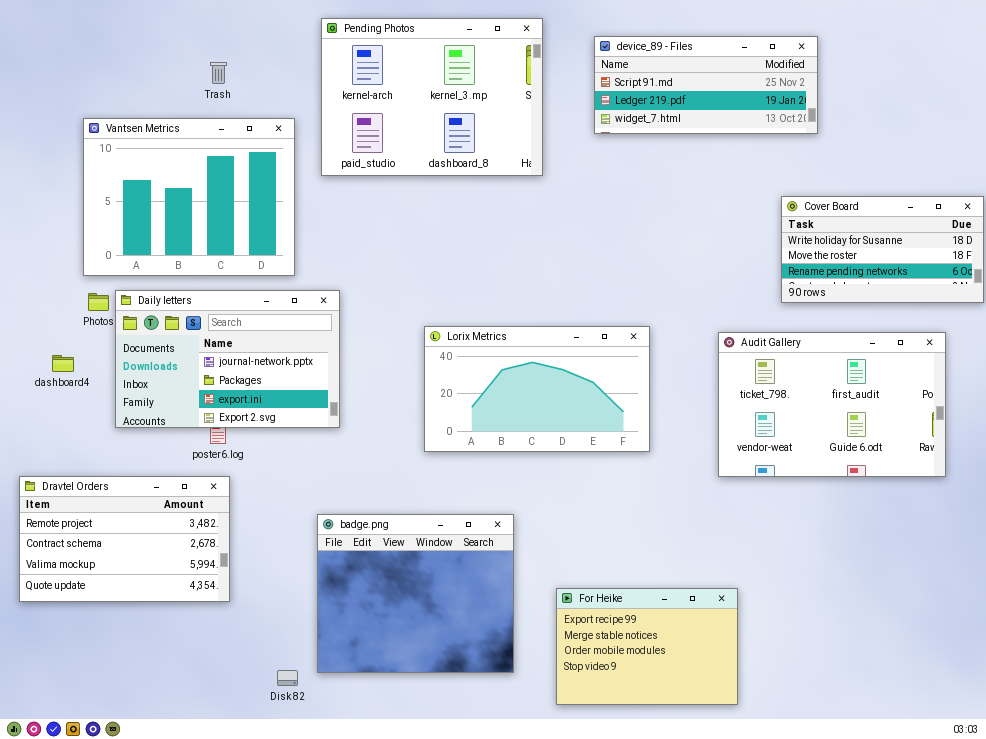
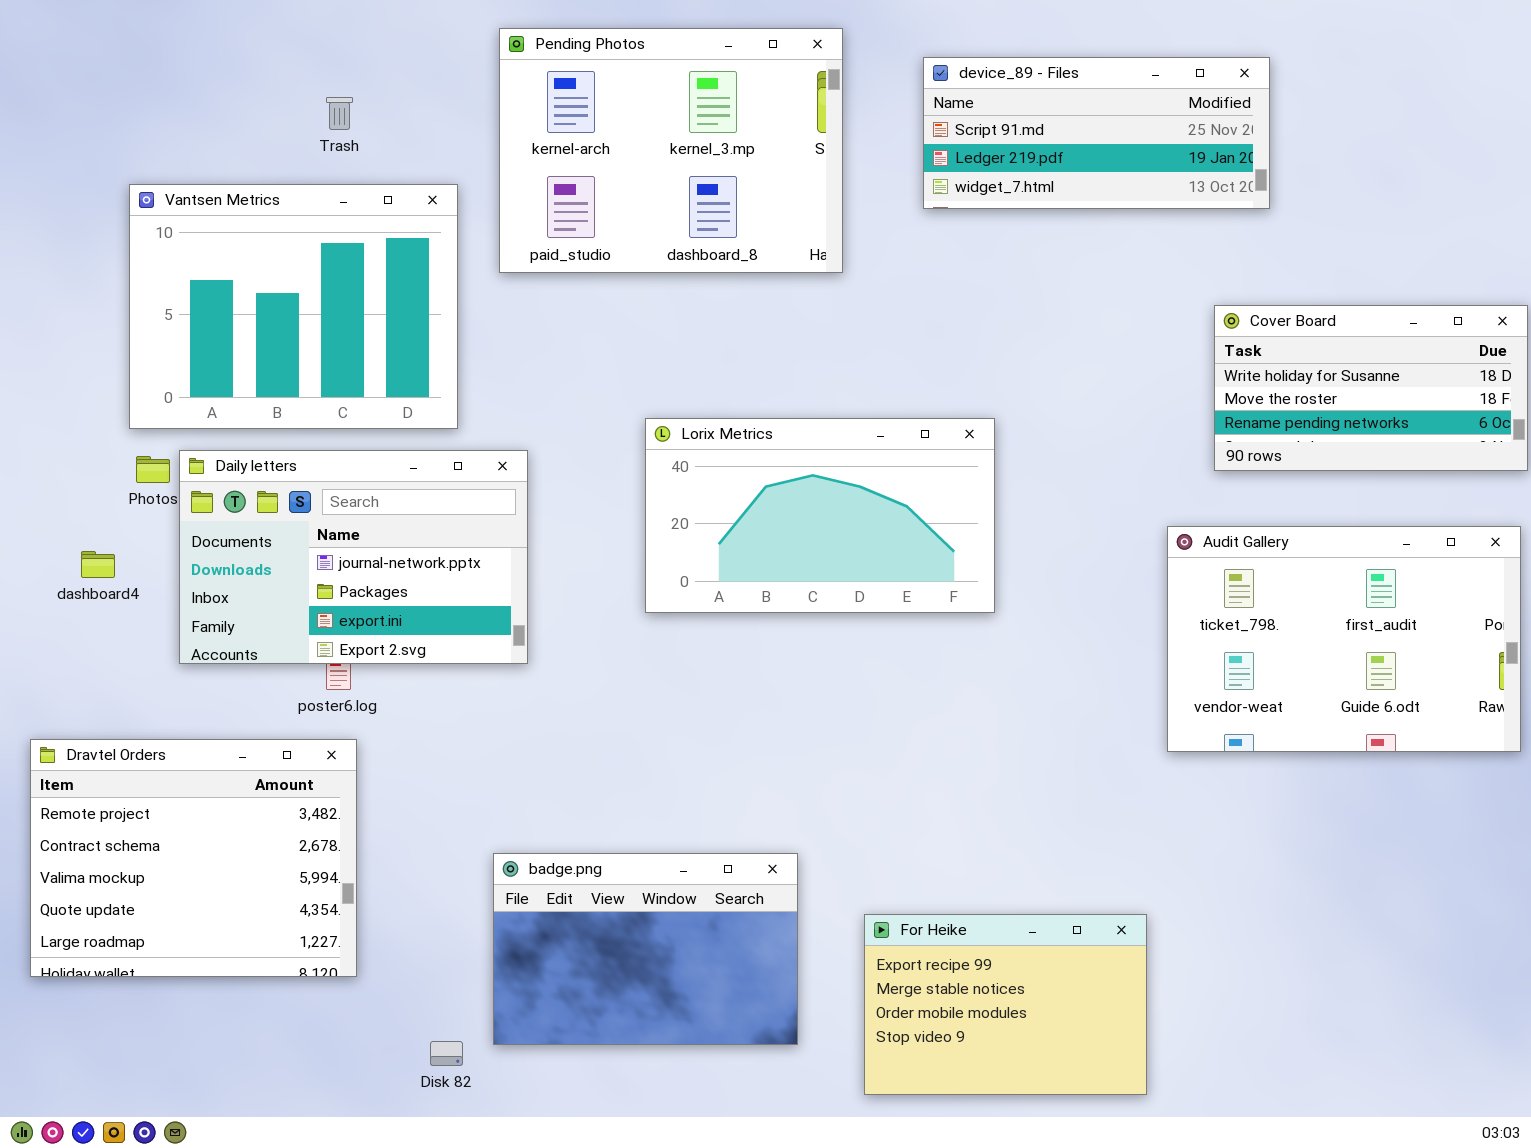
Lorix Metrics: [424,326,650,452] -> [645,418,995,613], moved
Audit Gallery: [718,332,946,477] -> [1167,526,1521,752], moved
Dravtel Orders: [19,476,230,602] -> [30,739,357,977], resized
badge.png: [317,514,514,673] -> [493,853,798,1045], resized

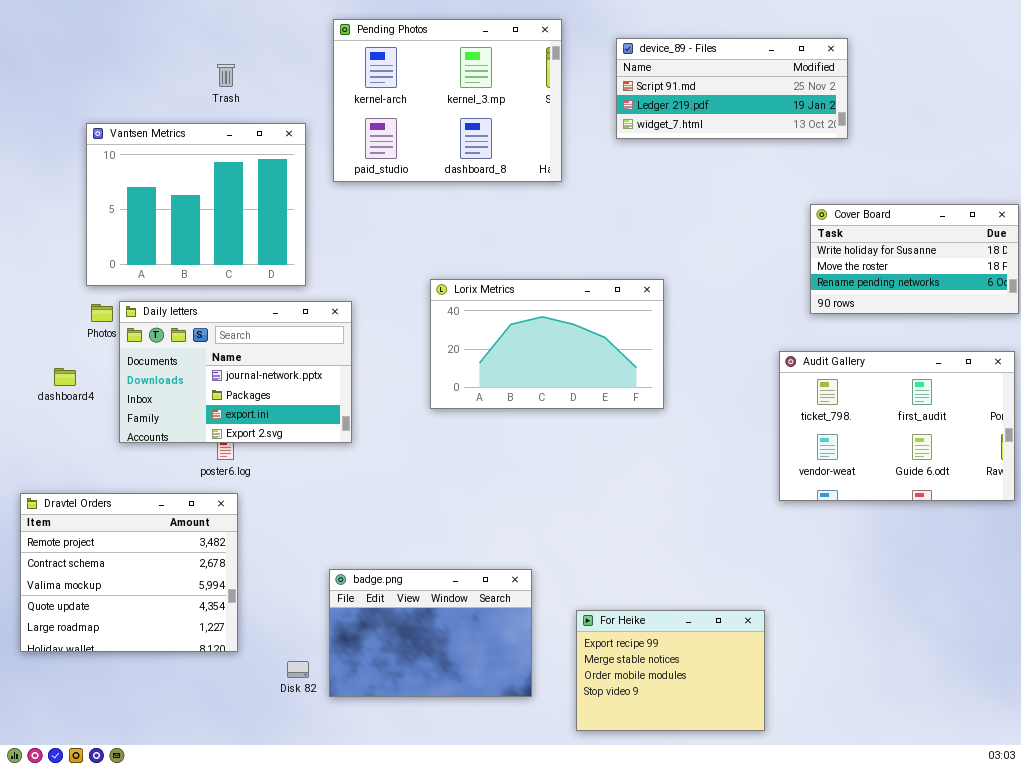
Disk 82: [430,1041,463,1066] -> [287,661,309,678], moved

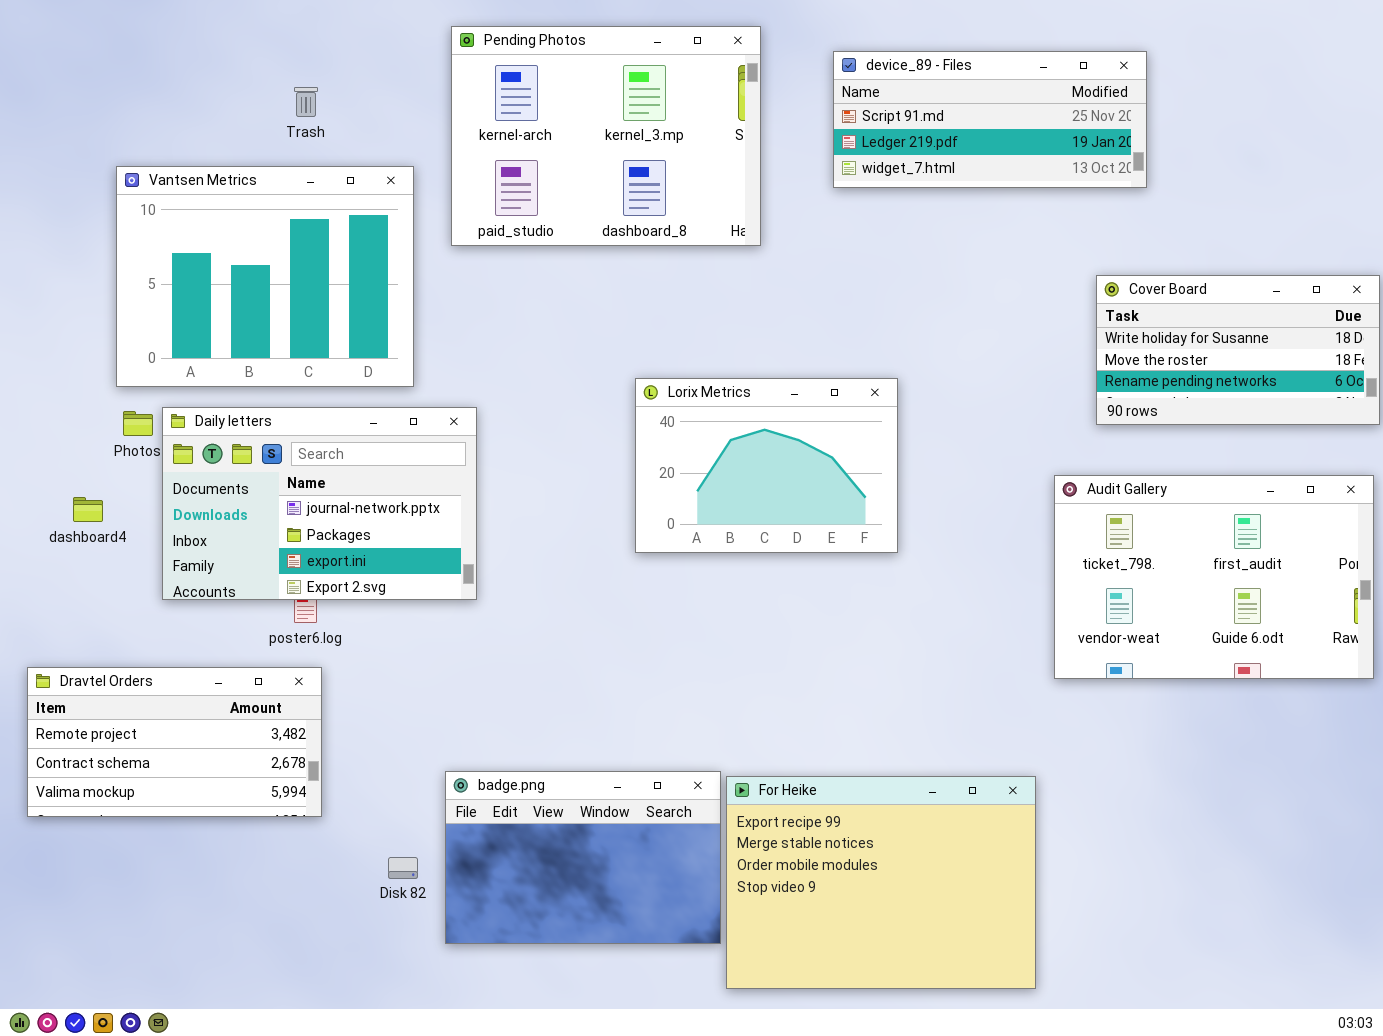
Lorix Metrics: [430,279,664,409] -> [635,378,898,553], resized
Dravtel Orders: [20,493,238,652] -> [27,667,322,817], resized
For Heike: [576,610,765,731] -> [726,776,1036,989], resized
Disk 82: [287,661,309,678] -> [388,857,418,879], moved

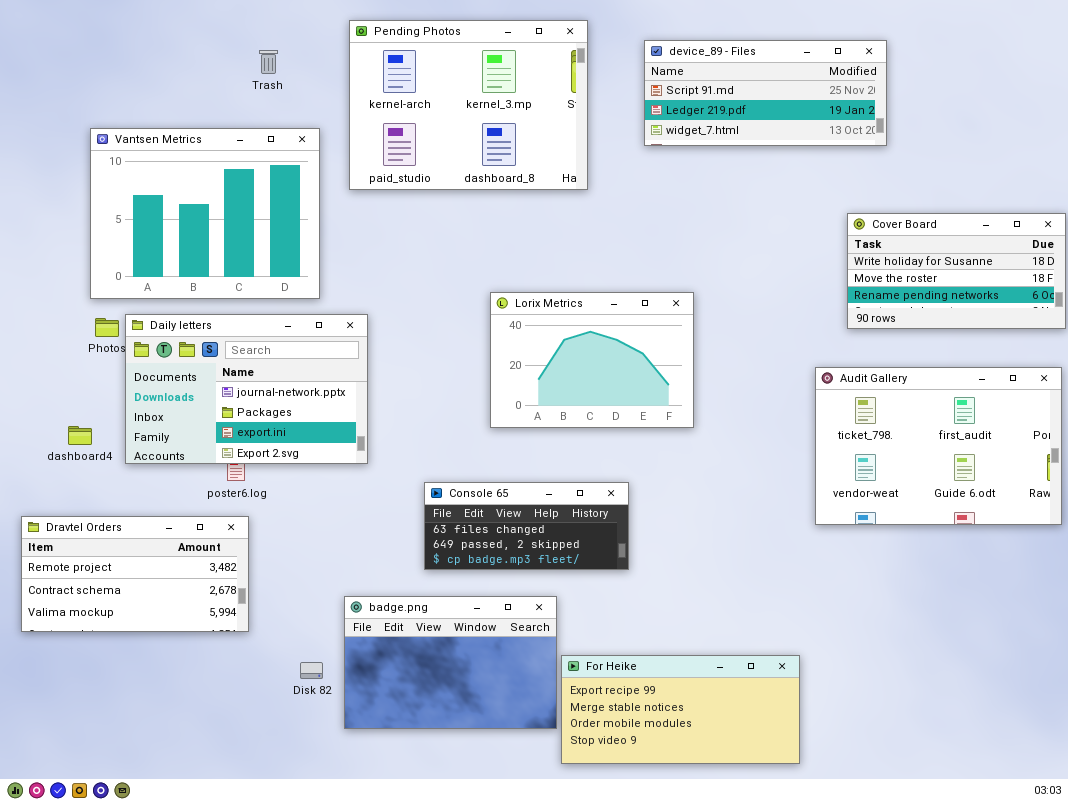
Trash: [294,87,318,117] -> [259,50,278,74], moved
dashboard4: [73,497,103,522] -> [68,426,92,445], moved
Console 65: none -> [424,482,629,570], opened
For Heike: [726,776,1036,989] -> [561,655,800,764], resized

